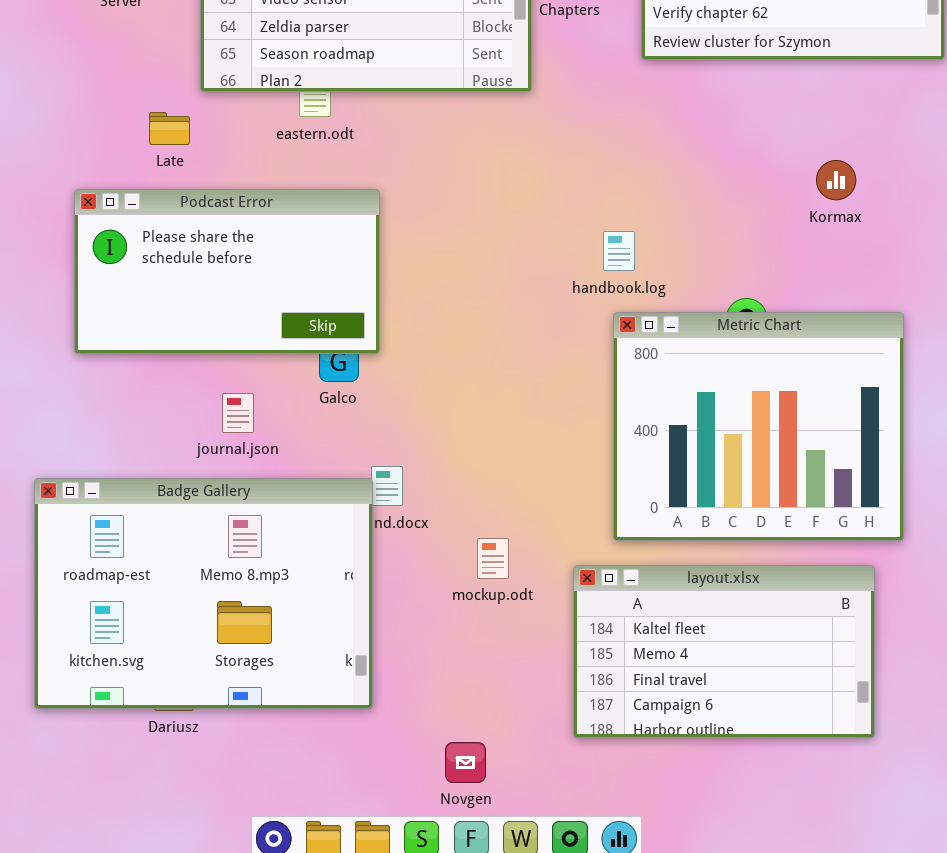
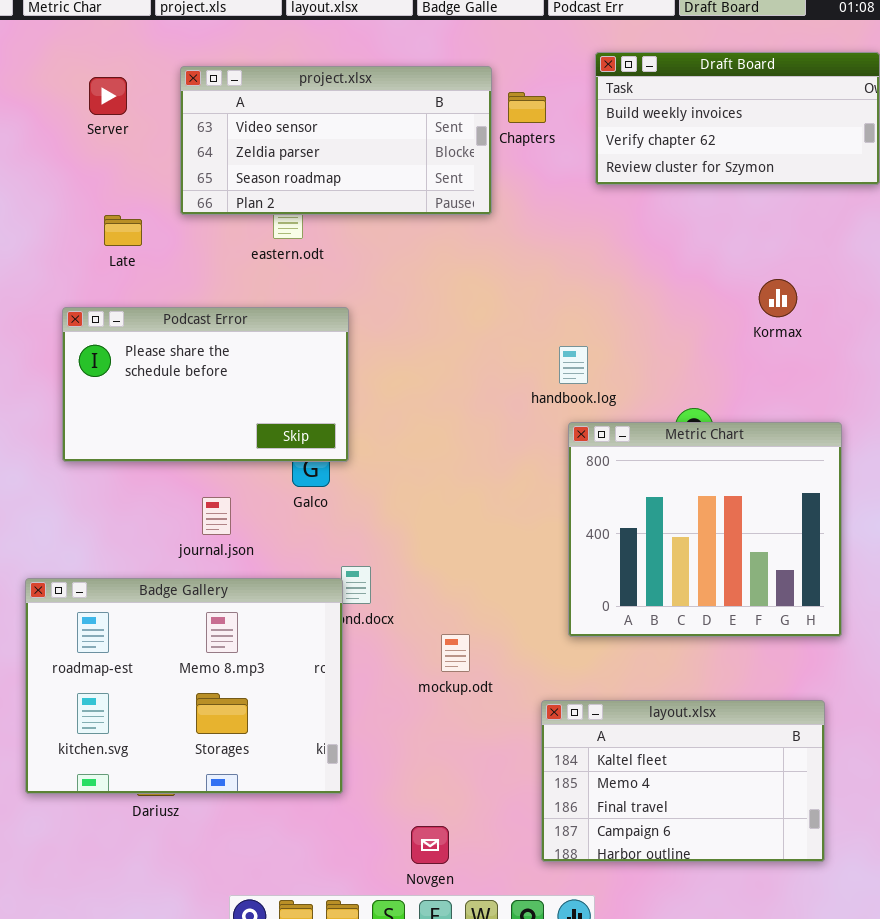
Late: [149,112,190,145] -> [104,215,142,246], moved
layout.xlsx: [573,565,875,738] -> [541,700,825,862], moved

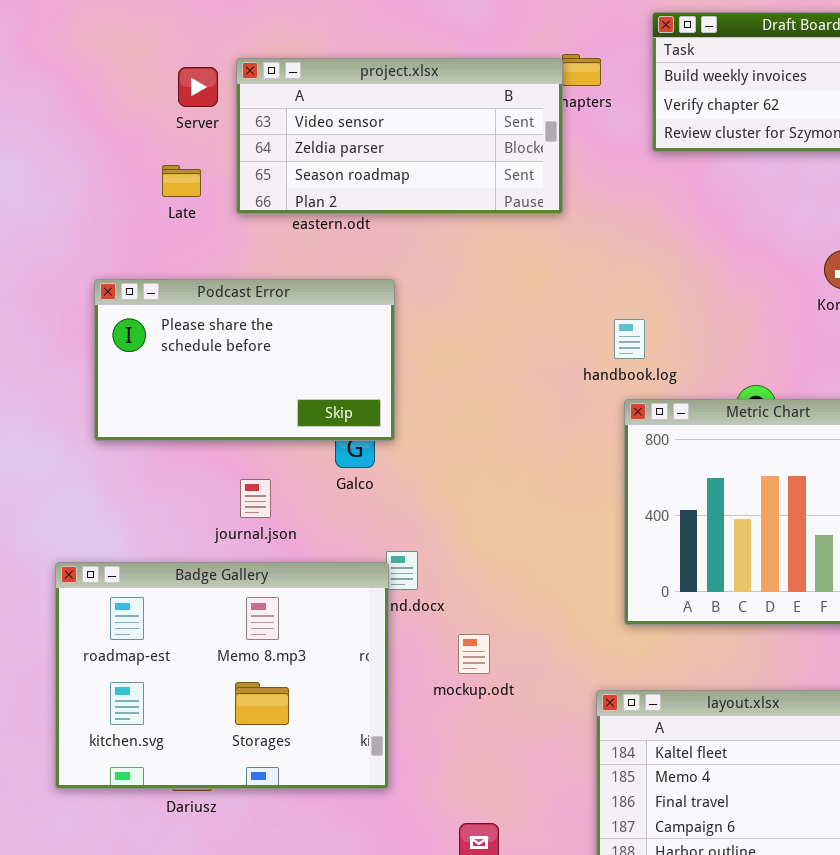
project.xlsx: [180,66,492,215] -> [236,58,563,214], moved
Server: [89,77,127,115] -> [178,67,218,107], moved
Late: [104,215,142,246] -> [162,165,201,197], moved
mockup.odt: [441,634,470,672] -> [458,634,490,674], moved

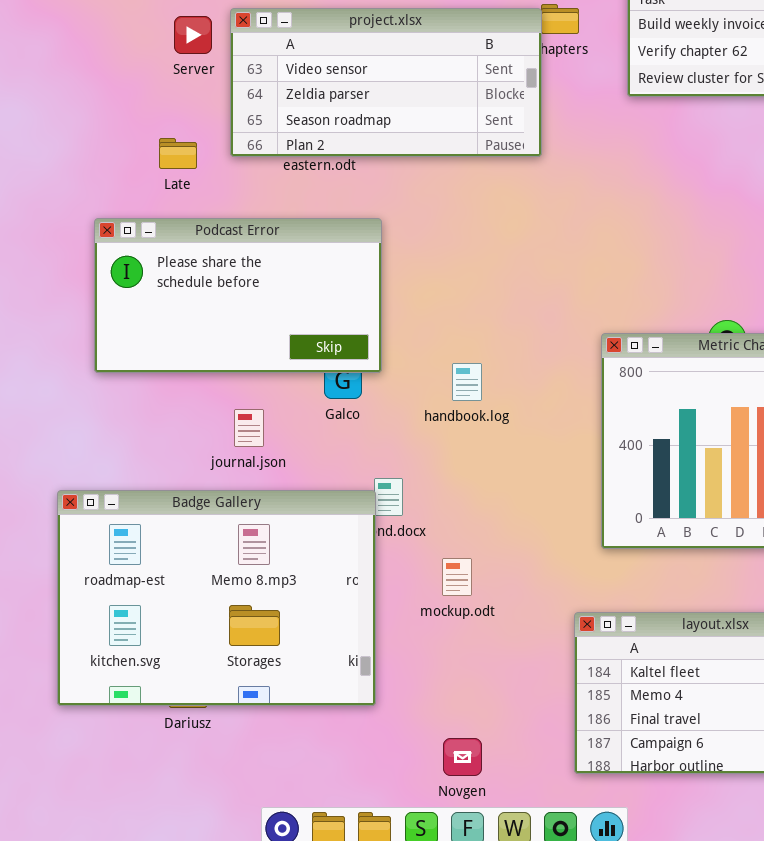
Late: [162,165,201,197] -> [159,138,197,169], moved
handbook.log: [614,319,645,359] -> [452,363,482,401], moved

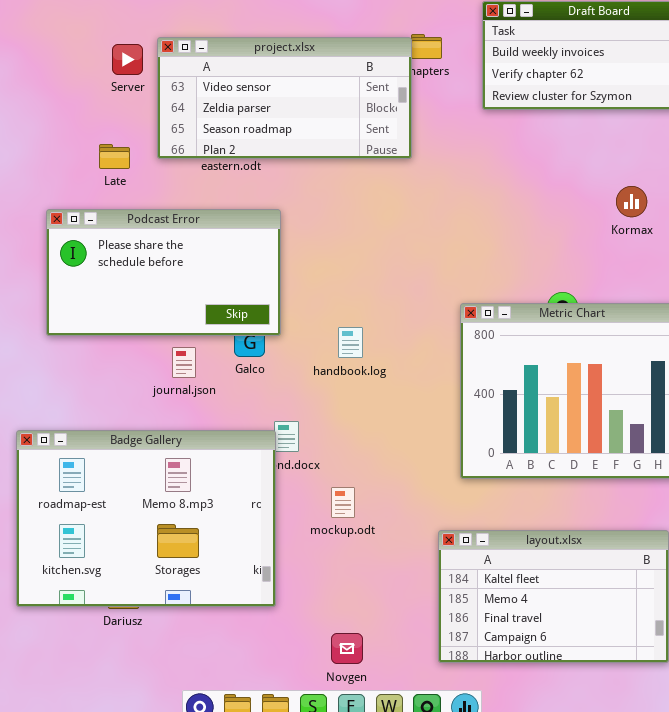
journal.json: [234,409,264,447] -> [172,347,196,378], moved

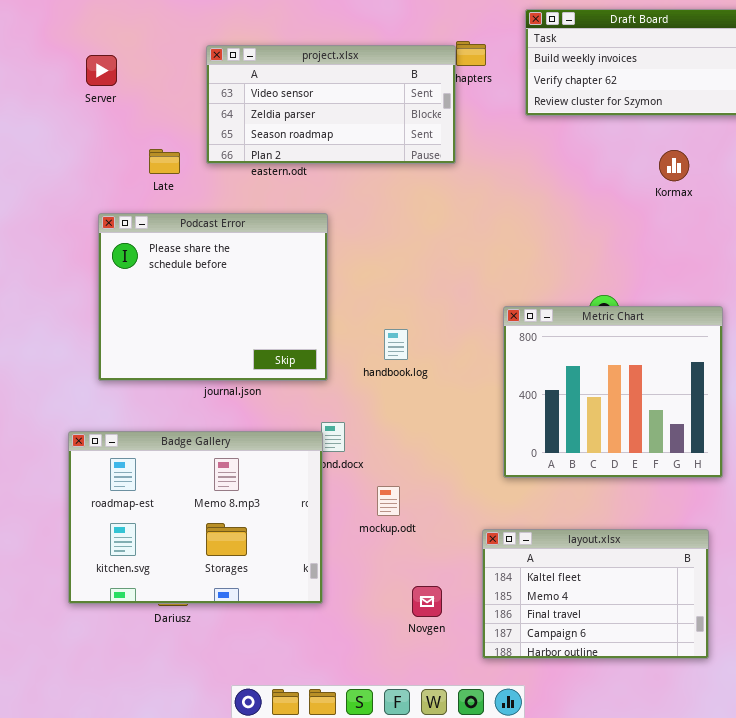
Server: [112,44,143,75] -> [86,55,117,86], moved
Kormax: [616,186,647,217] -> [659,150,689,181], moved
Podcast Error: [46,209,281,336] -> [98,213,328,381], resized
Novgen: [331,633,363,664] -> [412,586,442,617], moved

